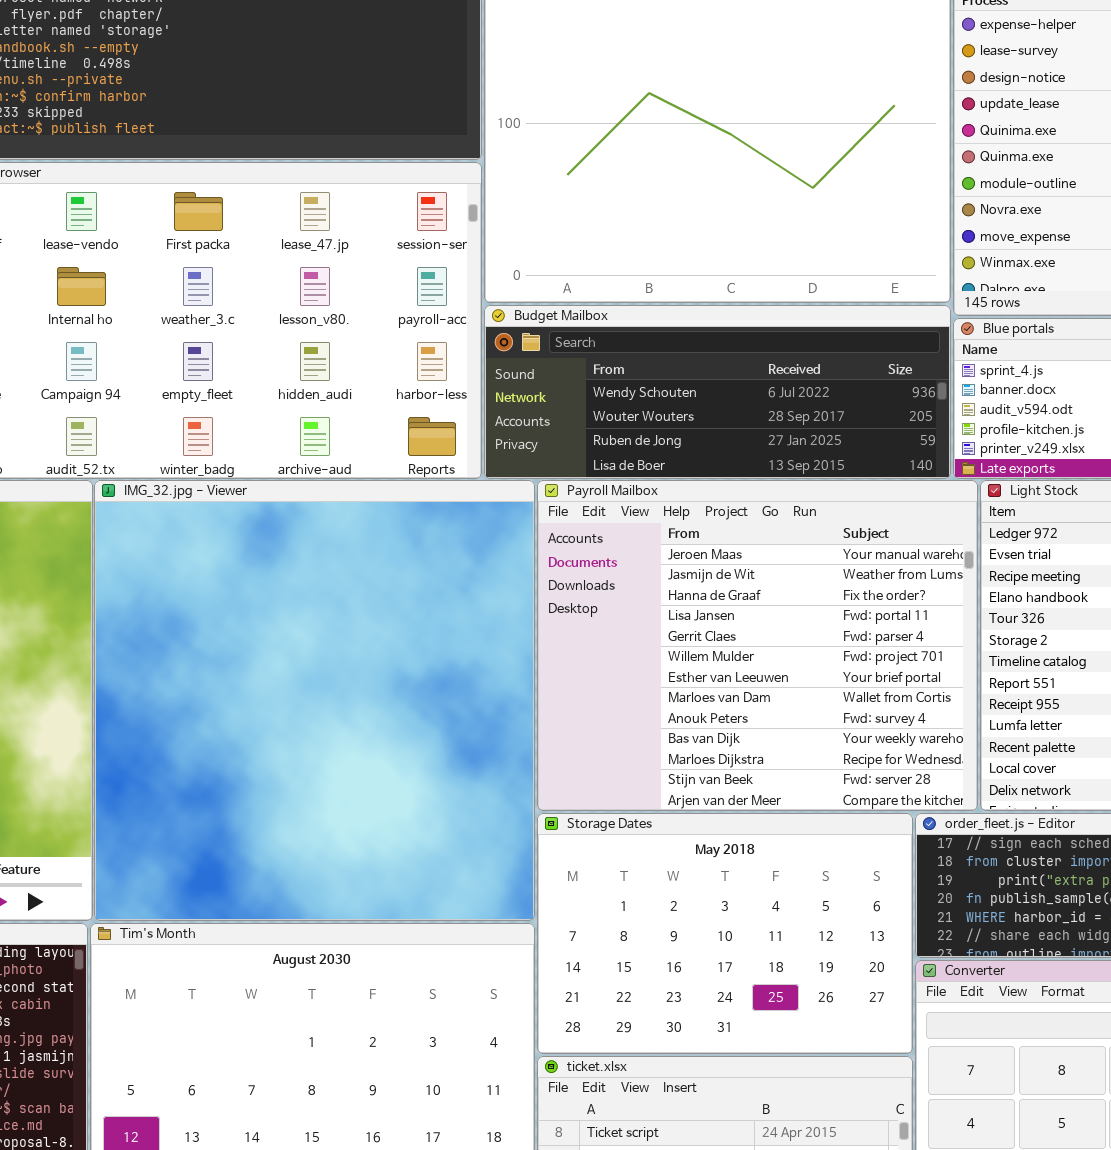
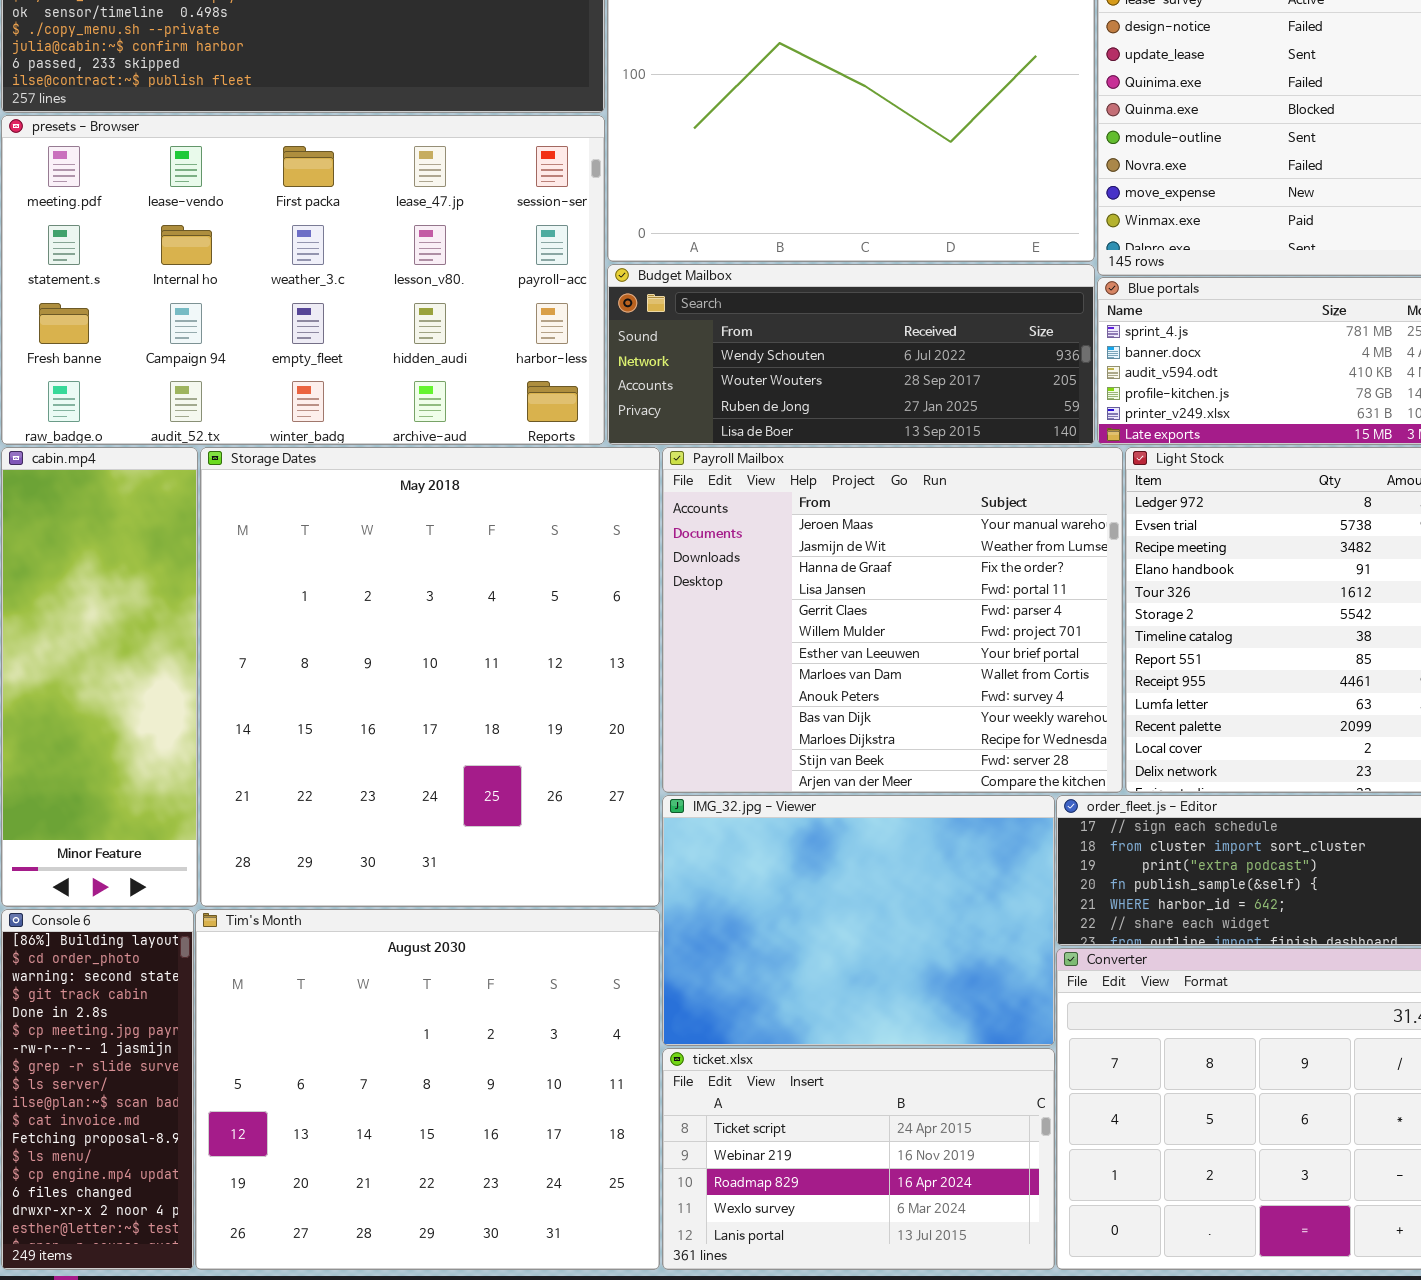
IMG_32.jpg - Viewer: [94,480,535,921] -> [662,795,1055,1046], moved, resized
Storage Dates: [537,813,913,1054] -> [200,447,660,907], moved, resized

